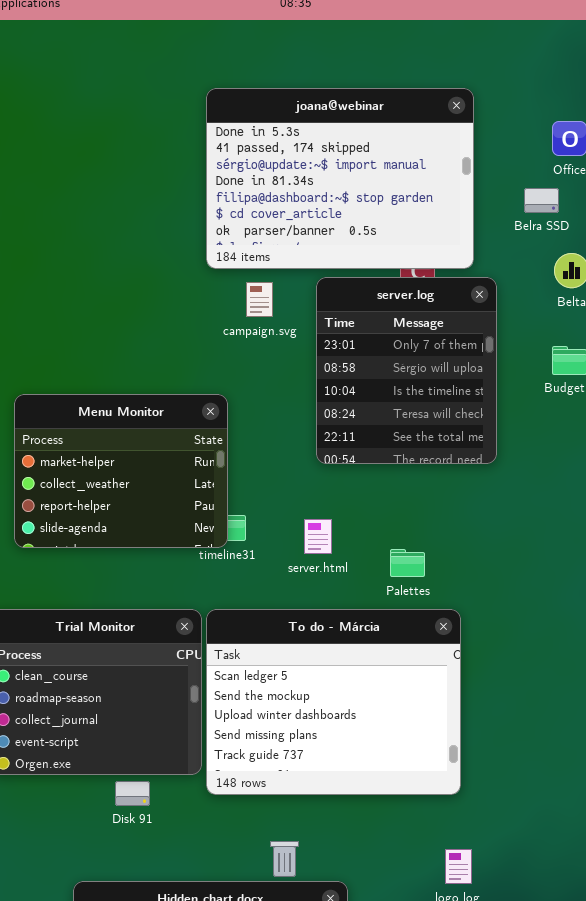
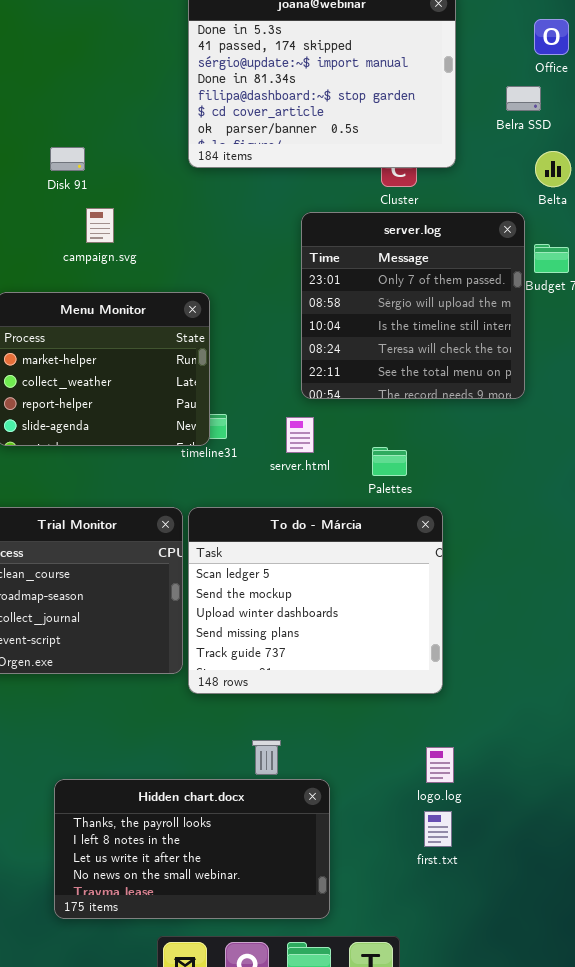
server.log: [316,277,497,464] -> [301,212,525,399], moved, resized
campaign.svg: [246,282,273,317] -> [86,208,114,243], moved
Disk 91: [115,781,150,806] -> [50,147,85,171], moved

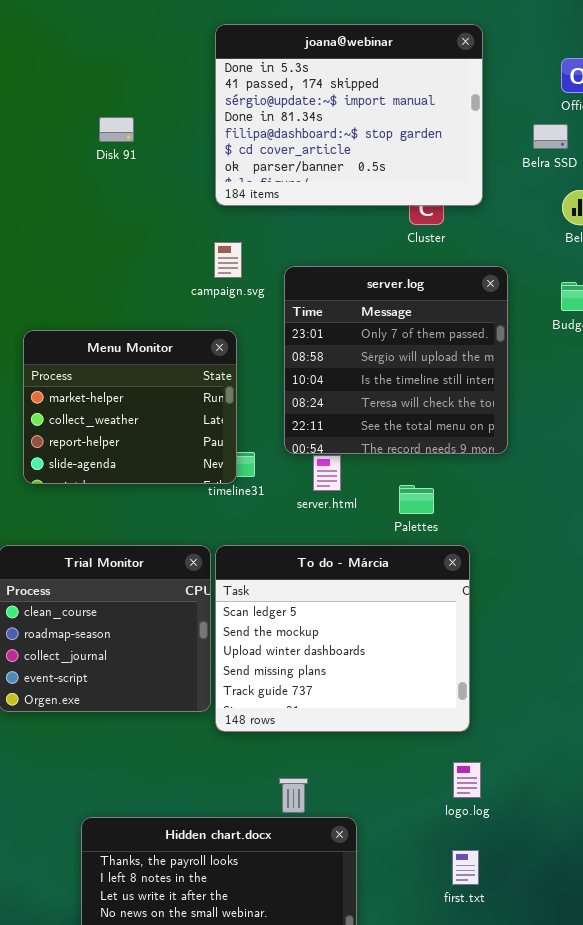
Disk 91: [50,147,85,171] -> [99,117,134,142], moved
campaign.svg: [86,208,114,243] -> [214,242,242,278], moved
server.log: [301,212,525,399] -> [284,266,508,454], moved
logo.log: [426,747,454,783] -> [453,762,481,798], moved

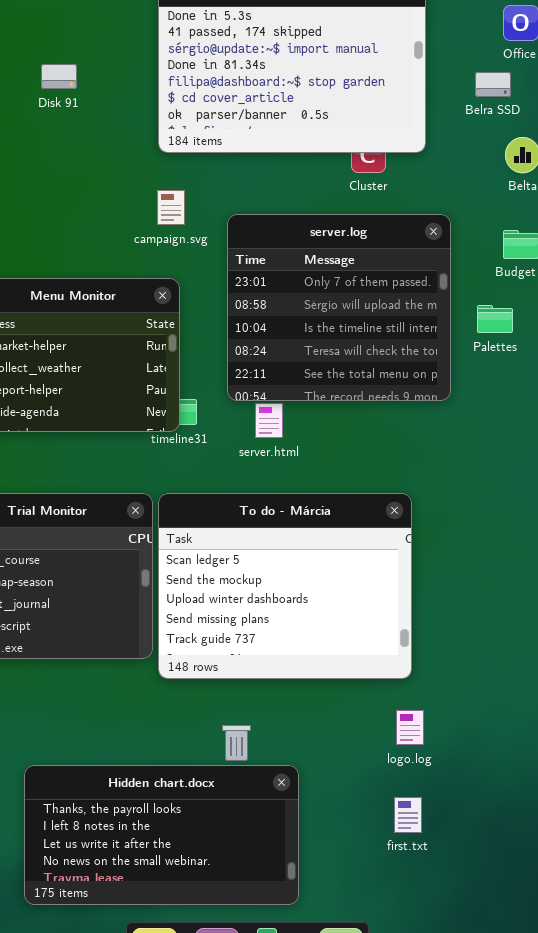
Palettes: [399,485,434,514] -> [477,305,513,333], moved

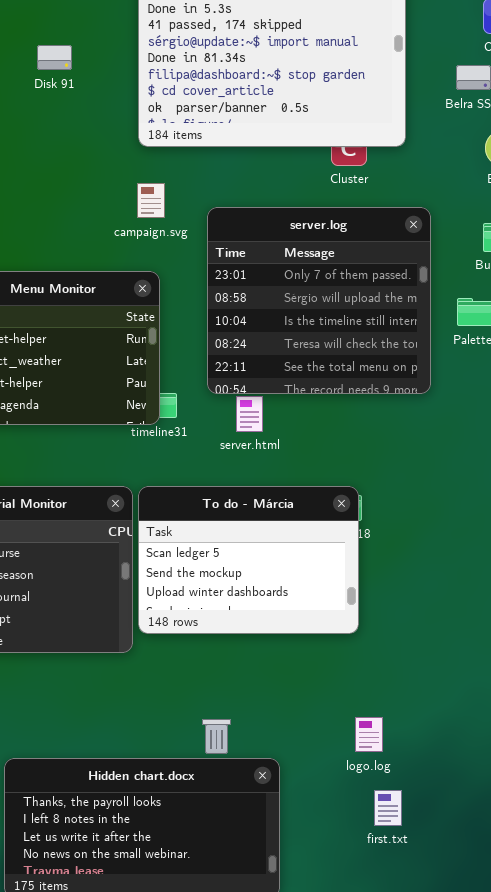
Disk 91: [41,64,77,89] -> [37,45,72,70], moved
To do - Márcia: [158,493,412,679] -> [138,486,359,634], resized
logo.log: [396,710,424,745] -> [355,717,383,752], moved

